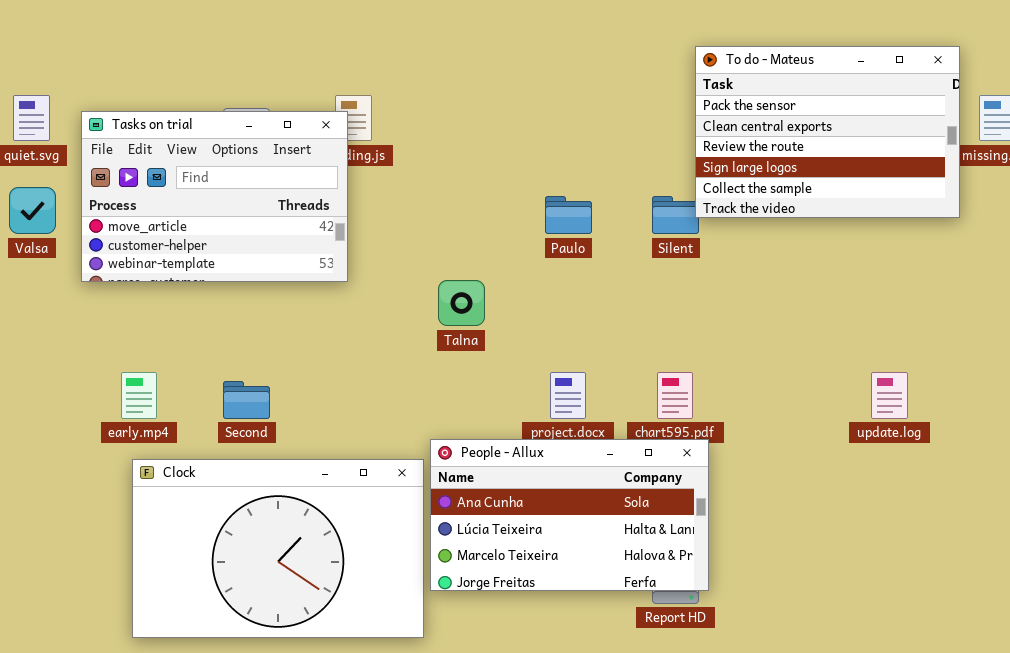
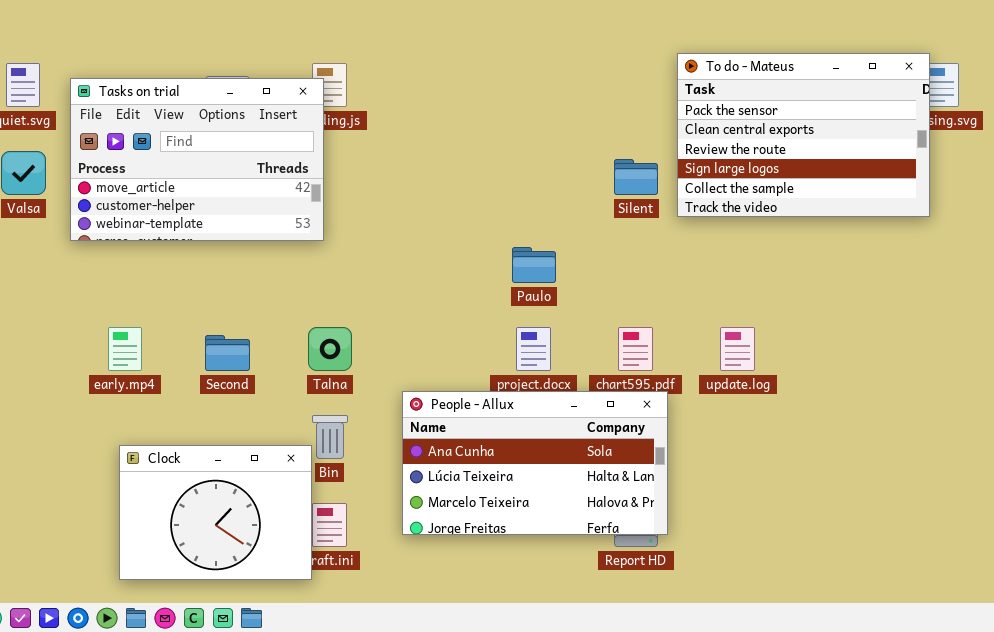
To do - Mateus: [695,46,960,218] -> [677,53,930,217], moved
Paulo: [545,196,592,234] -> [512,247,556,283], moved
Talna: [438,280,485,326] -> [308,327,352,371], moved
update.log: [871,372,908,419] -> [720,327,755,371], moved
Clock: [132,459,424,638] -> [119,445,312,580], resized

